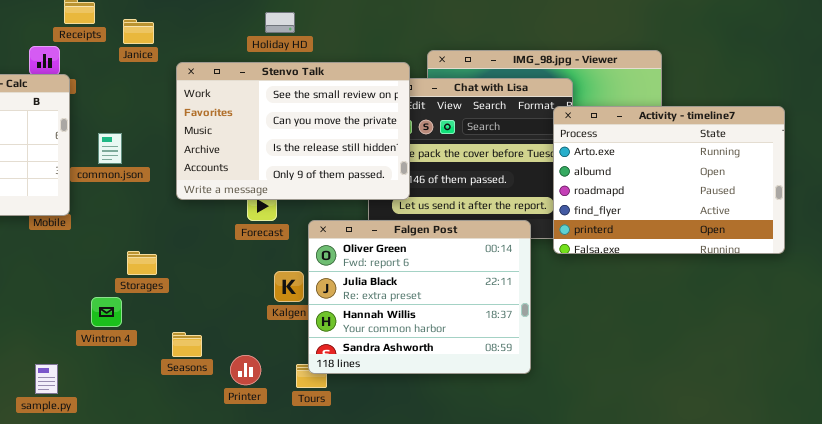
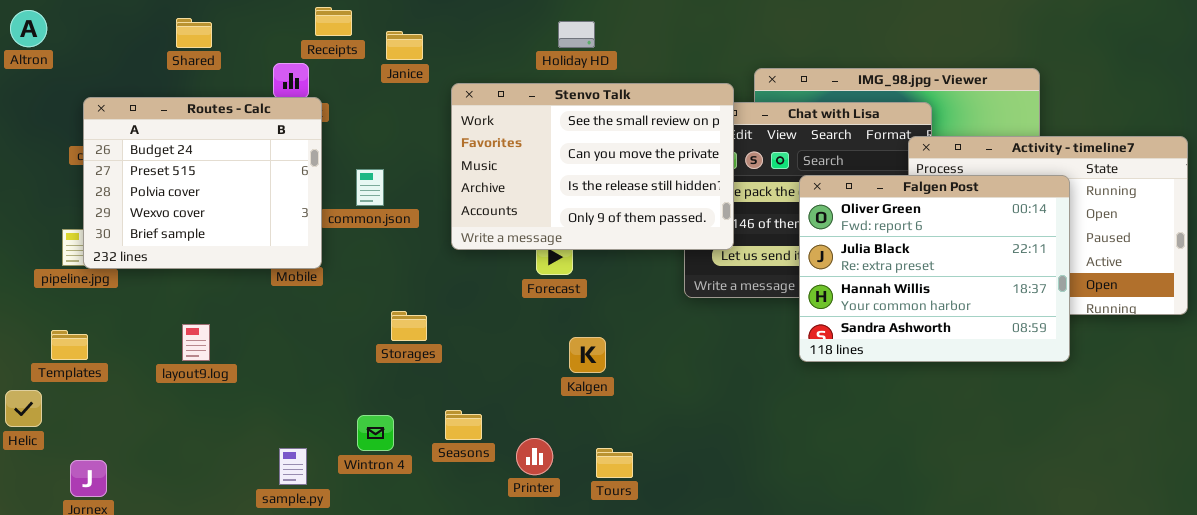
Falgen Post: [308,220,531,374] -> [799,175,1070,362], moved
Wintron 4: [91,297,122,327] -> [357,415,394,451], moved

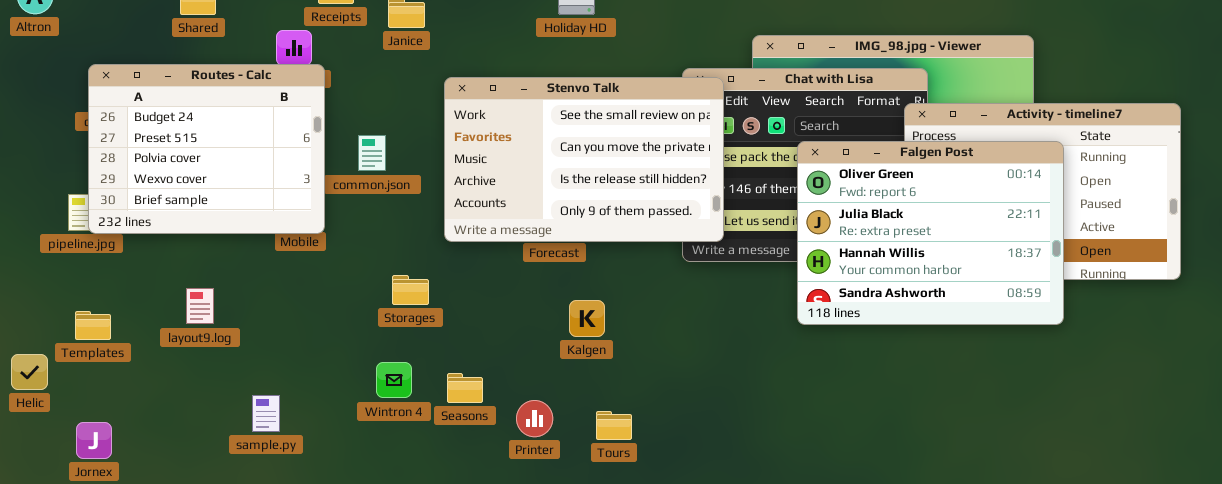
Stenvo Talk: [451,83,734,250] -> [444,77,724,242], moved
Templates: [51,330,88,360] -> [75,311,111,340], moved
Wintron 4: [357,415,394,451] -> [376,362,412,398], moved
sample.py: [279,448,307,485] -> [252,395,280,432], moved

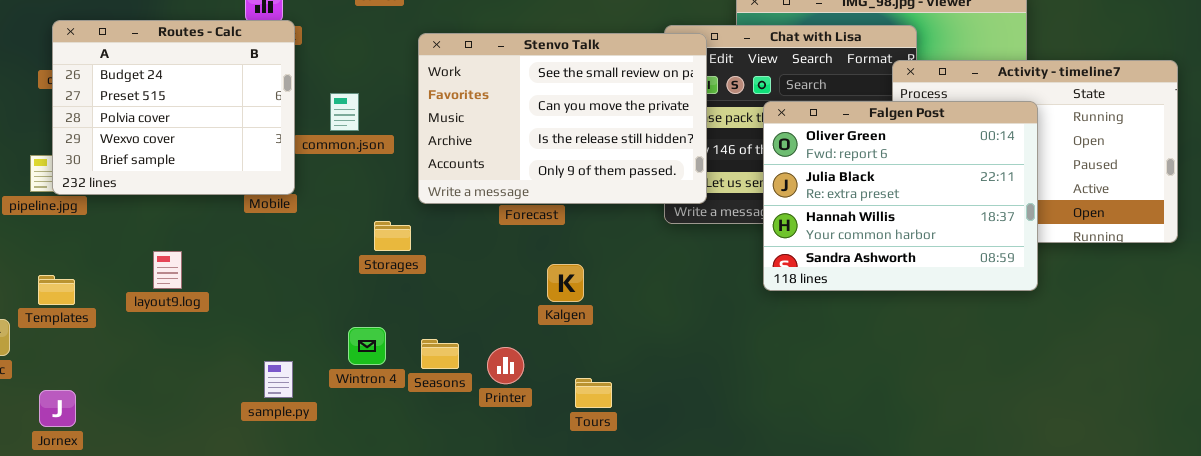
Falgen Post: [797,141,1064,325] -> [763,101,1038,291], moved
Storages: [392,275,429,305] -> [374,221,411,251], moved
sample.py: [252,395,280,432] -> [264,361,293,398], moved
Printer: [516,400,553,437] -> [487,347,524,384], moved

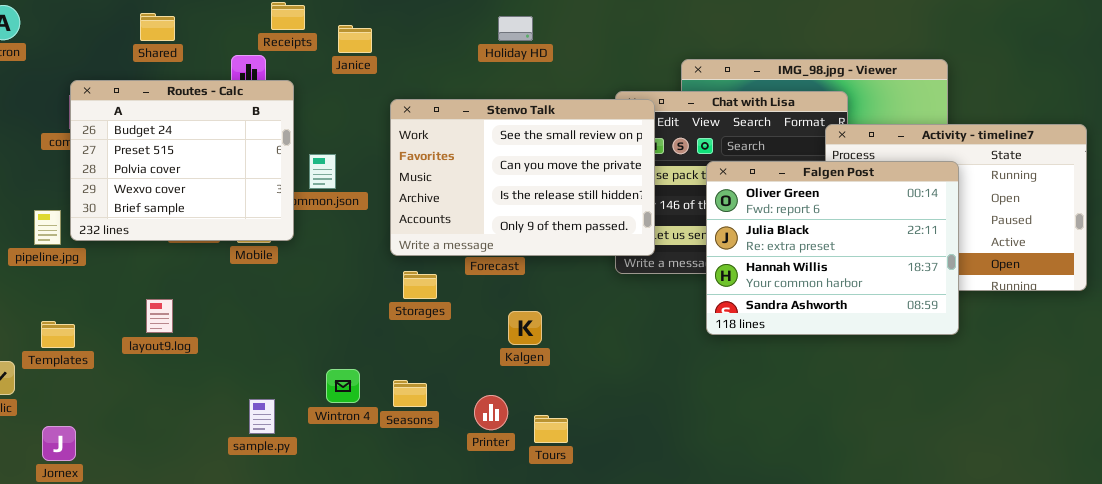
Routes - Calc: [52,20,295,195] -> [70,80,294,241], moved
Storages: [374,221,411,251] -> [403,271,437,299], moved
Printer: [487,347,524,384] -> [474,395,508,430], moved

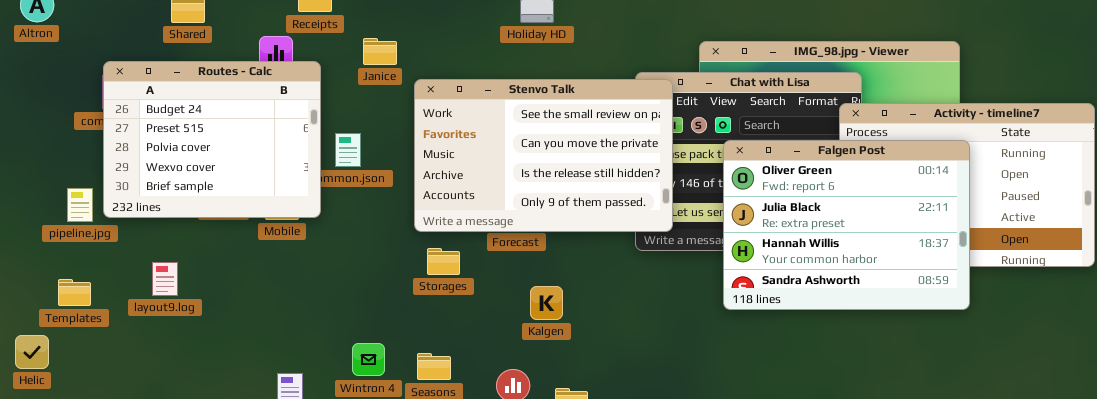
Janice: [338,25,372,53] -> [363,38,397,65], moved
layout9.log: [146,299,173,333] -> [152,262,178,296], moved
Templates: [41,321,75,348] -> [58,279,91,306], moved

